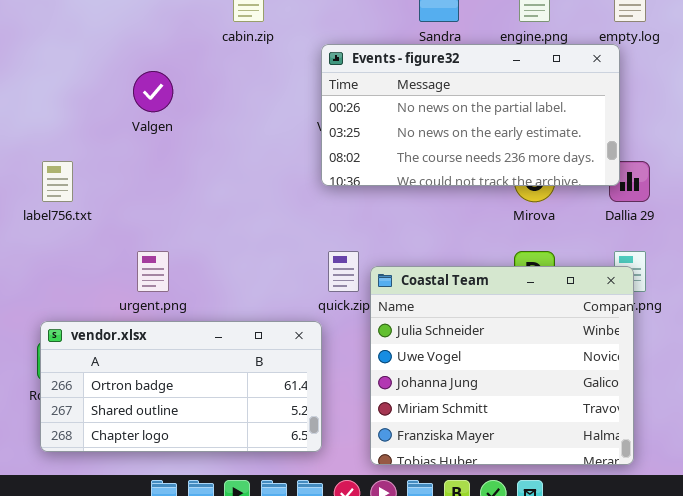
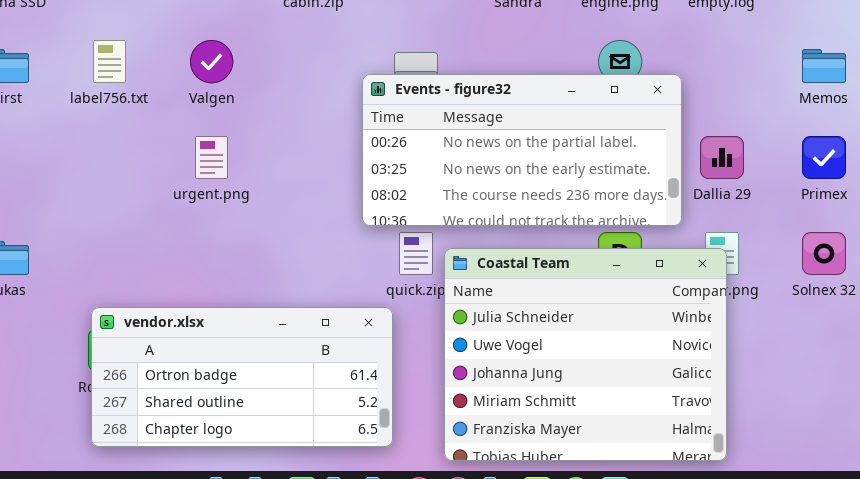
Events - figure32: [321,44,620,186] -> [362,74,682,226], moved
label756.txt: [42,161,73,202] -> [93,40,126,83], moved
urgent.png: [137,251,169,292] -> [195,136,228,179], moved

